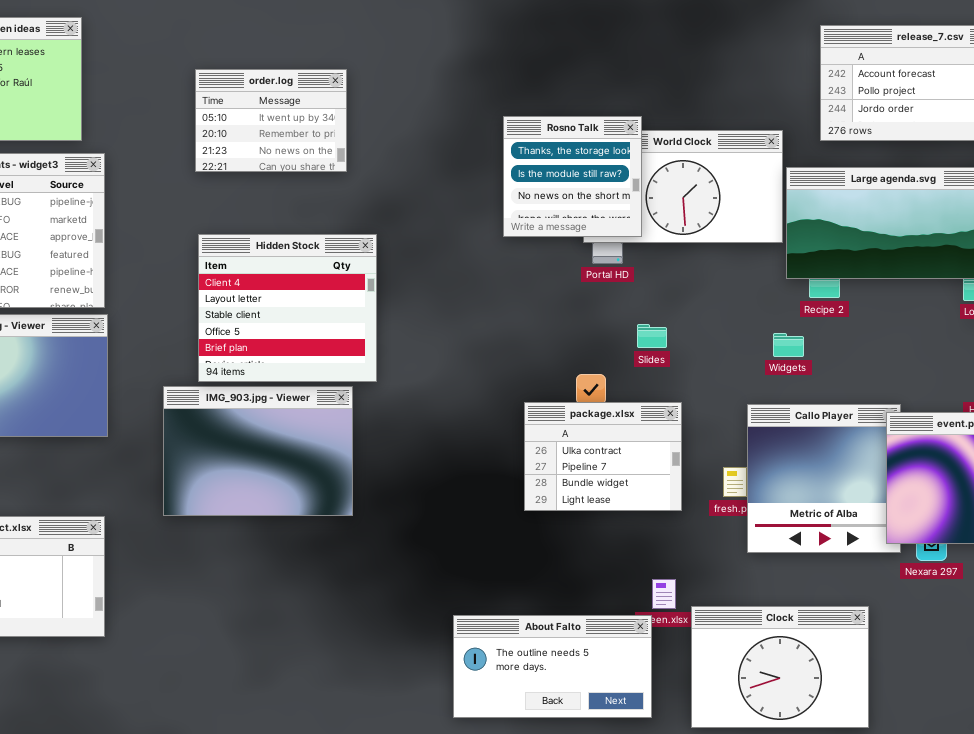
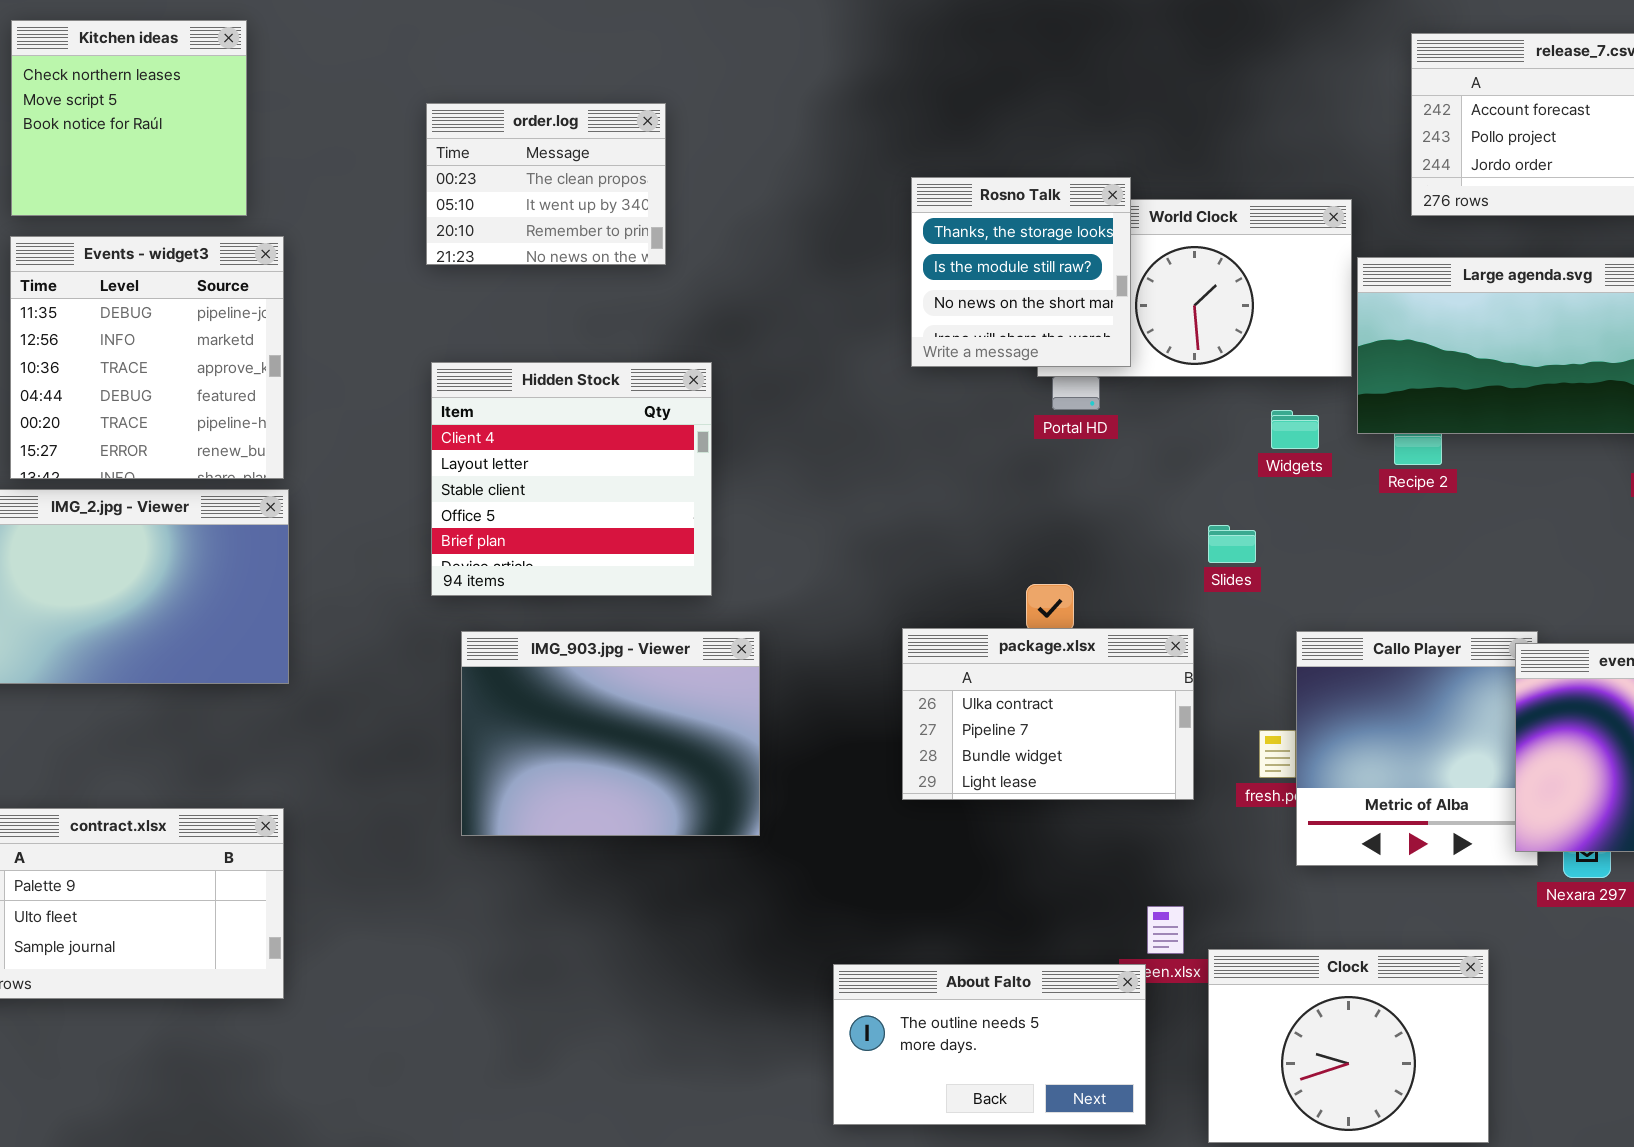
order.log: [195,69,347,172] -> [426,103,666,265], scrolled up 1 row
Slides: [637,324,667,348] -> [1208,525,1256,563], moved
Widgets: [773,333,804,357] -> [1271,410,1319,449], moved
IMG_903.jpg - Viewer: [163,386,353,516] -> [461,631,760,836], moved
package.xlsx: [524,402,682,511] -> [902,628,1194,800], resized

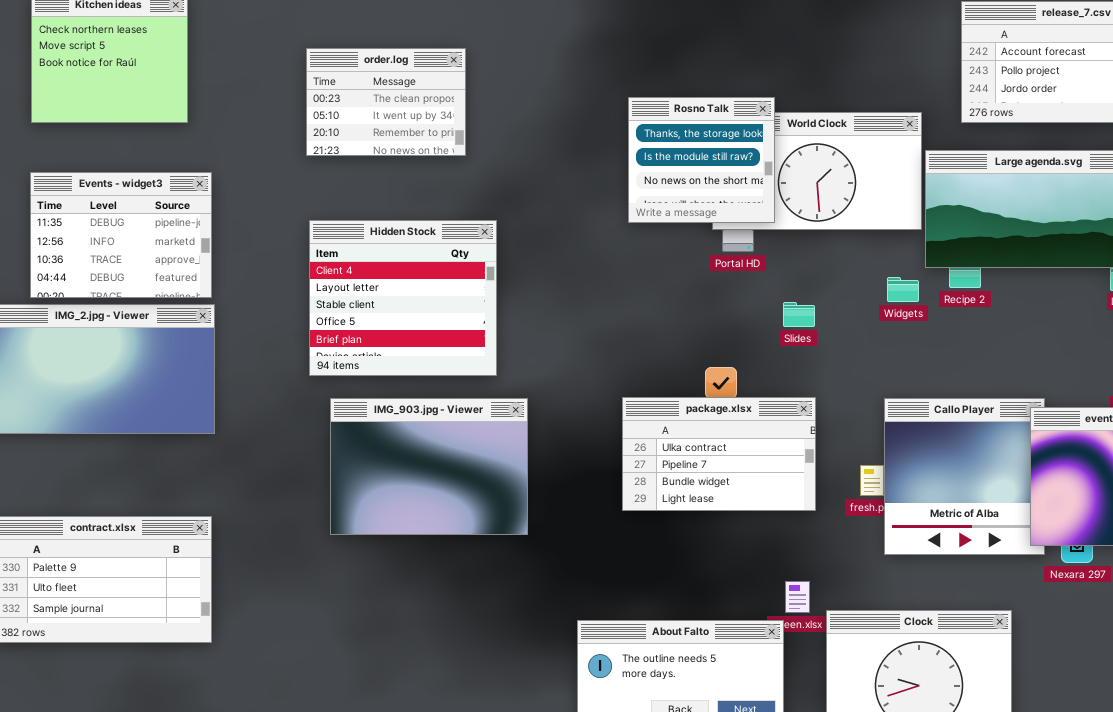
Events - widget3: [10,236,284,479] -> [30,172,212,298], resized
Widgets: [1271,410,1319,449] -> [887,277,919,302], moved
Slides: [1208,525,1256,563] -> [783,302,815,327], moved

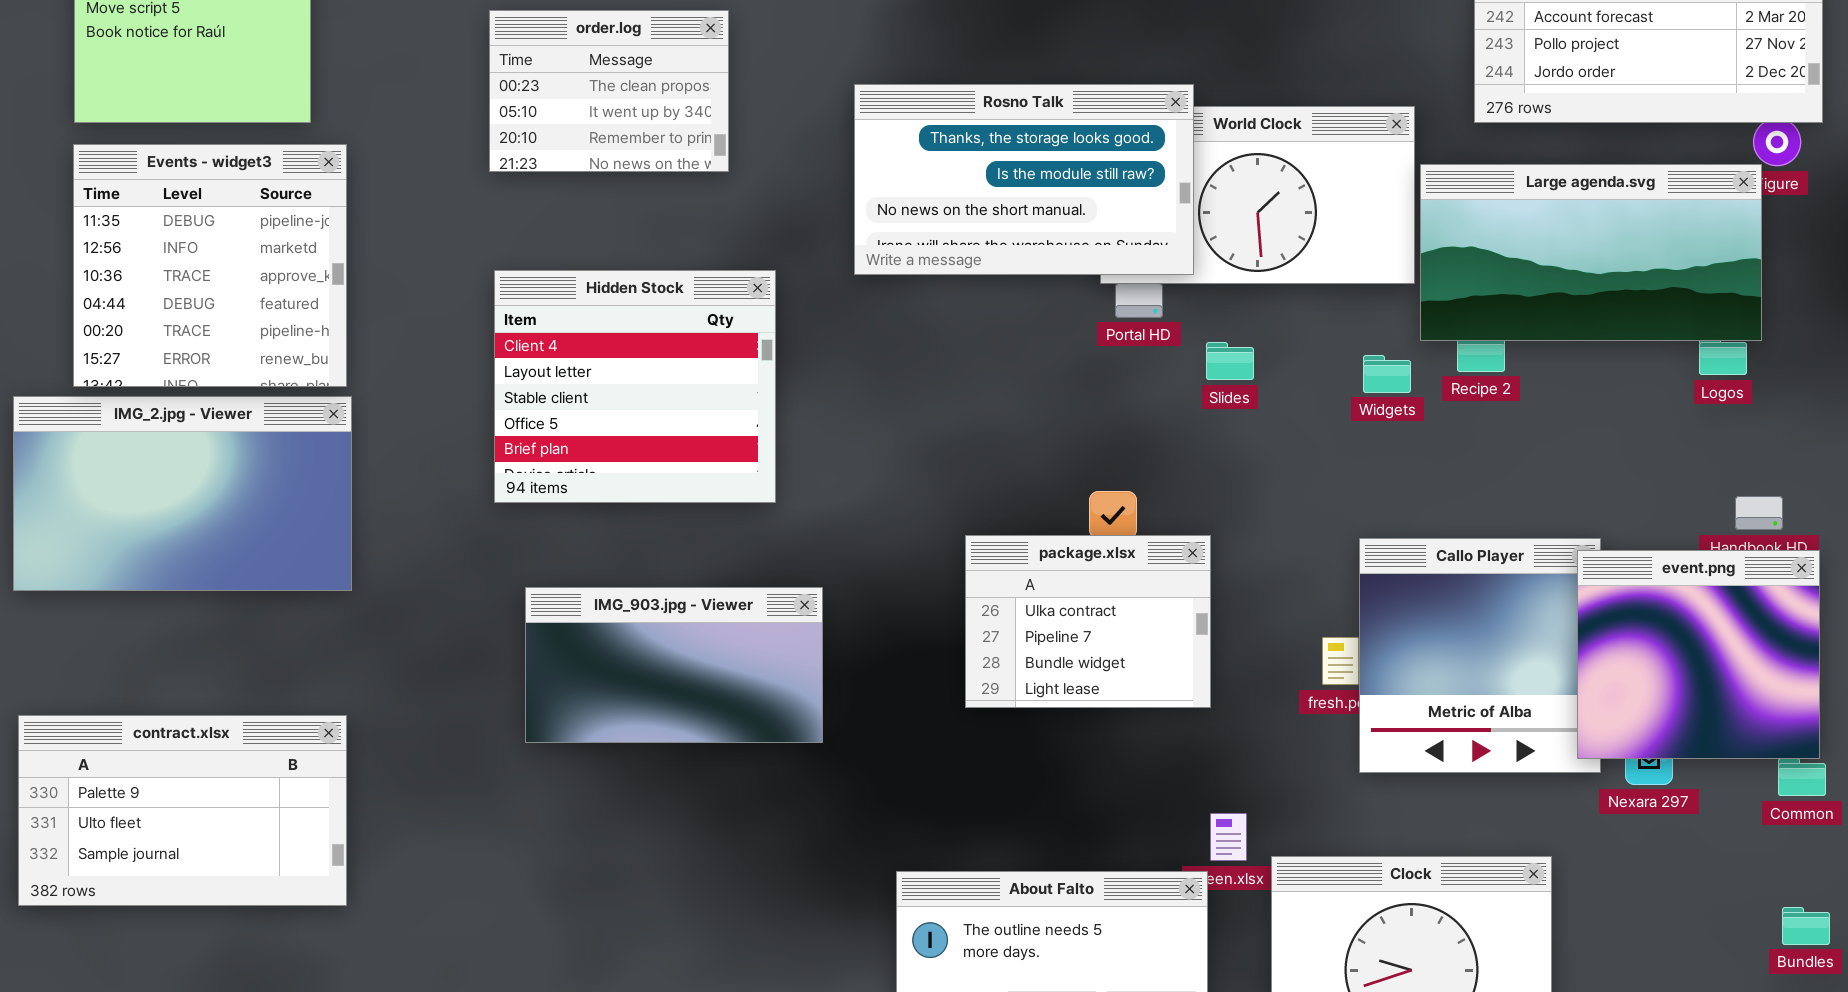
Rosno Talk: [628,97,775,223] -> [854,84,1194,275], resized
Events - widget3: [30,172,212,298] -> [73,144,347,387], resized
Slides: [783,302,815,327] -> [1206,342,1254,380], moved
package.xlsx: [622,397,816,511] -> [965,535,1211,708], resized
IMG_903.jpg - Viewer: [330,398,528,535] -> [525,587,823,743], resized

